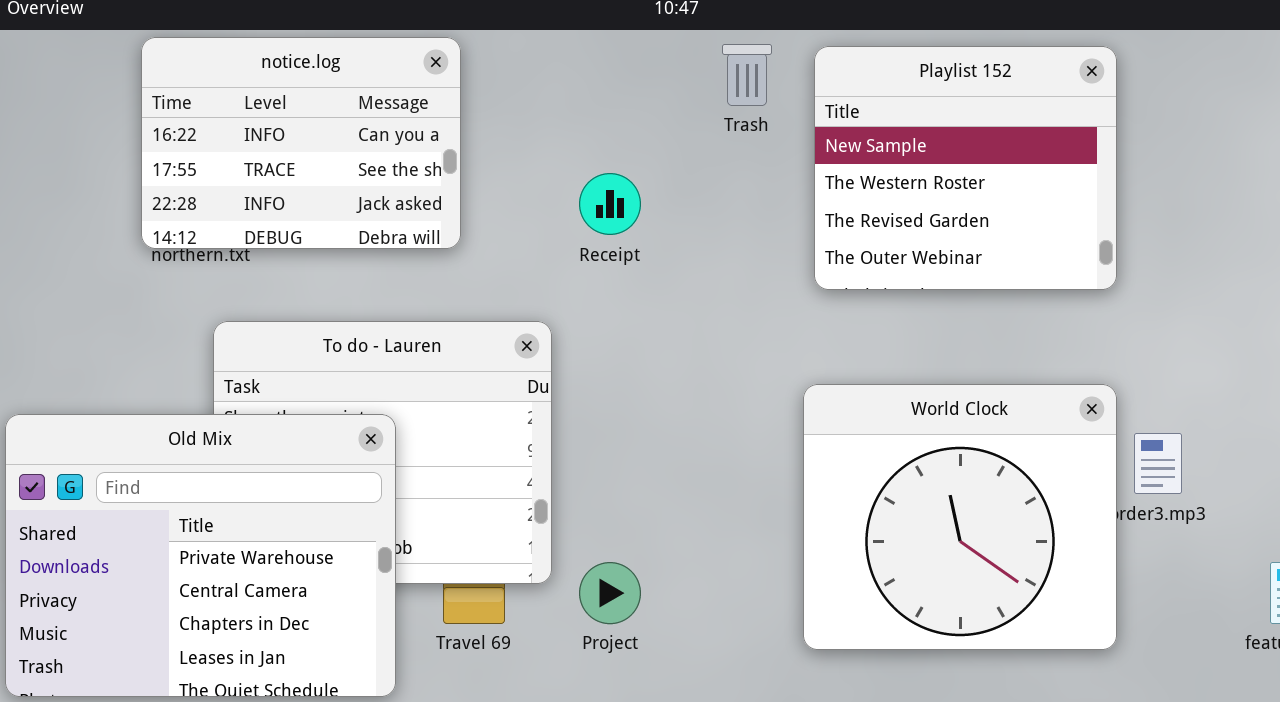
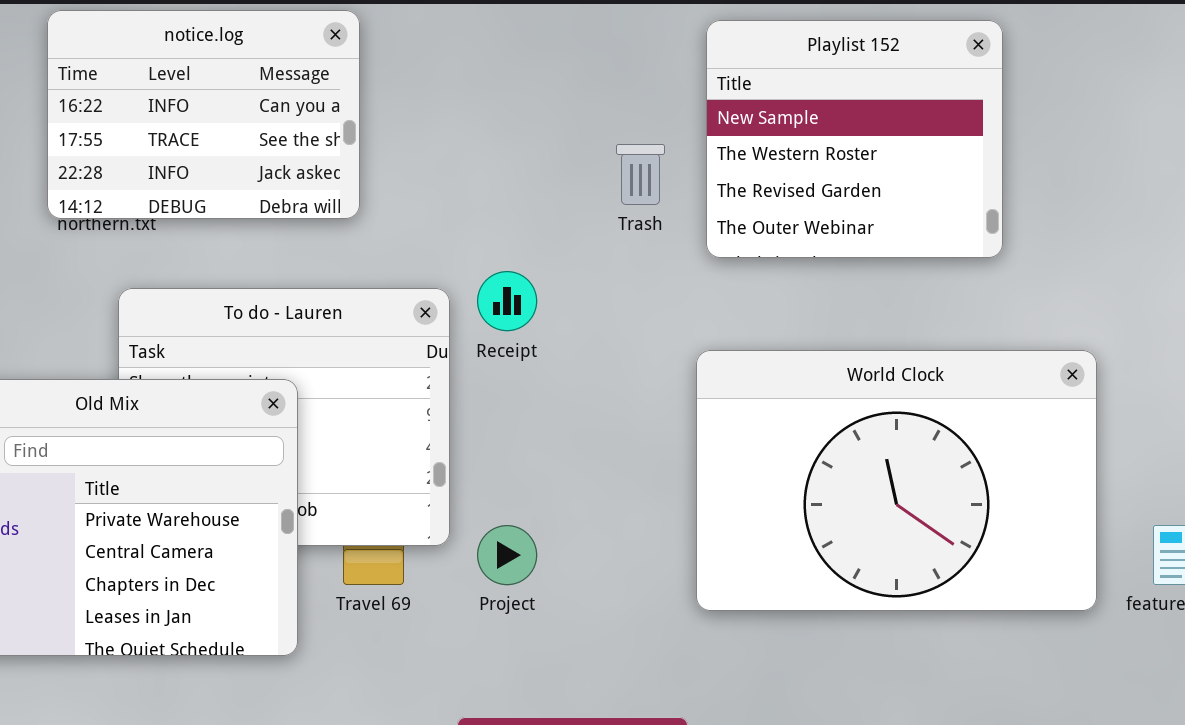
Trash: [722,44,772,106] -> [616,144,665,205], moved
Receipt: [579,173,641,235] -> [477,271,537,331], moved
World Clock: [803,384,1117,650] -> [696,350,1097,611], resized

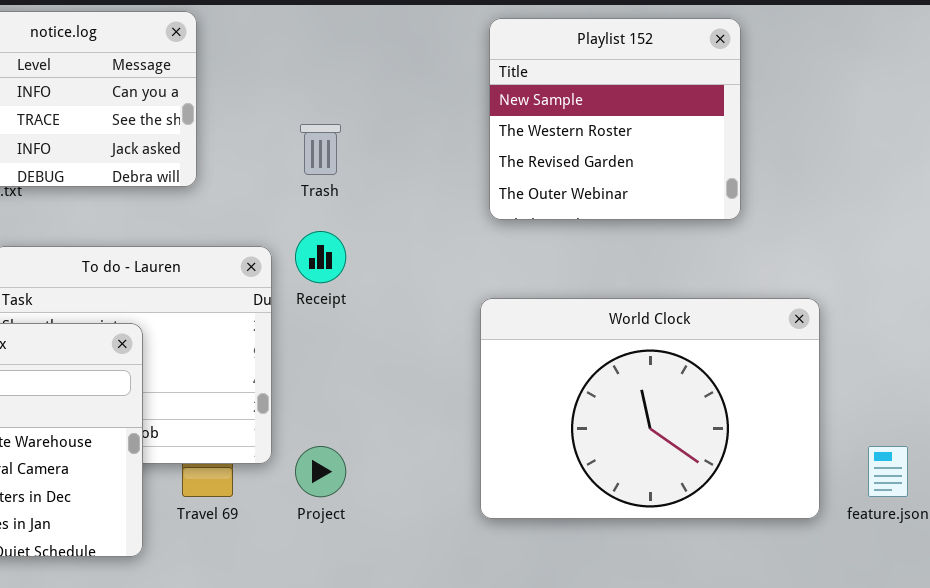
Trash: [616,144,665,205] -> [300,124,341,175], moved

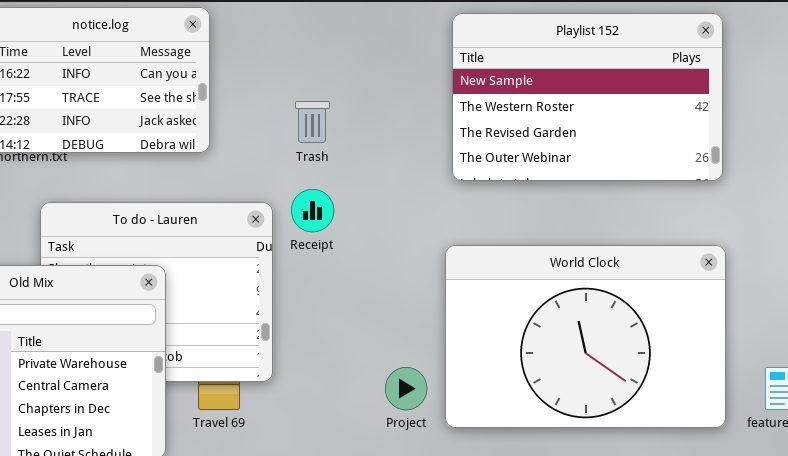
Playlist 152: [489,18,741,220] -> [452,13,723,181], resized
Project: [295,446,346,497] -> [385,367,427,410], moved

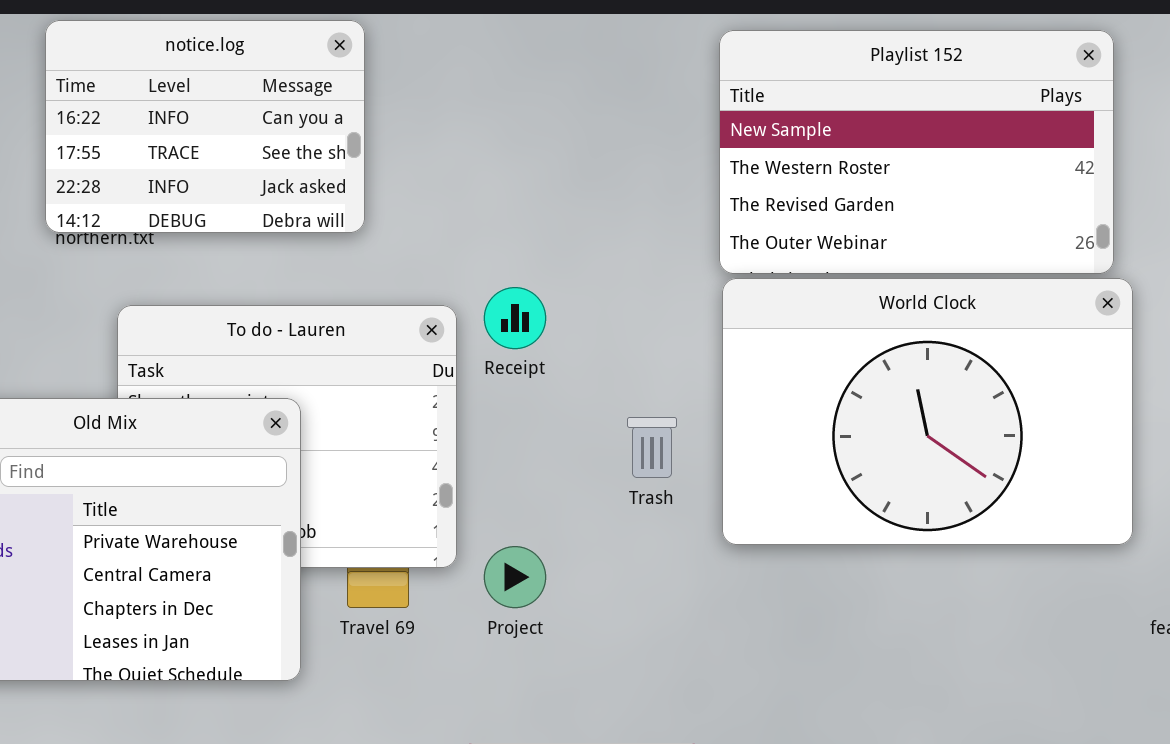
Trash: [295,101,330,143] -> [627,417,677,478], moved
World Clock: [445,245,726,428] -> [722,278,1133,545], moved
Project: [385,367,427,410] -> [484,546,546,608], moved

